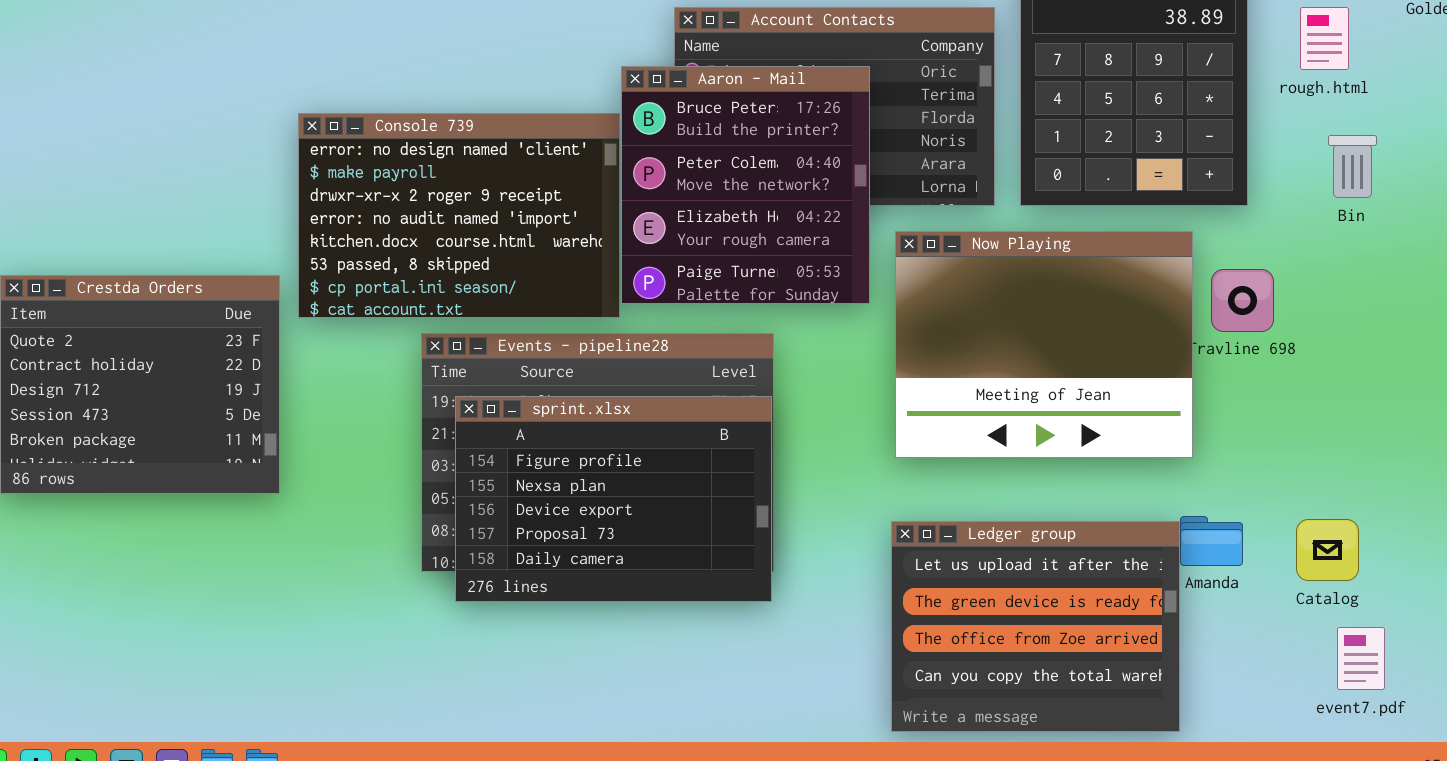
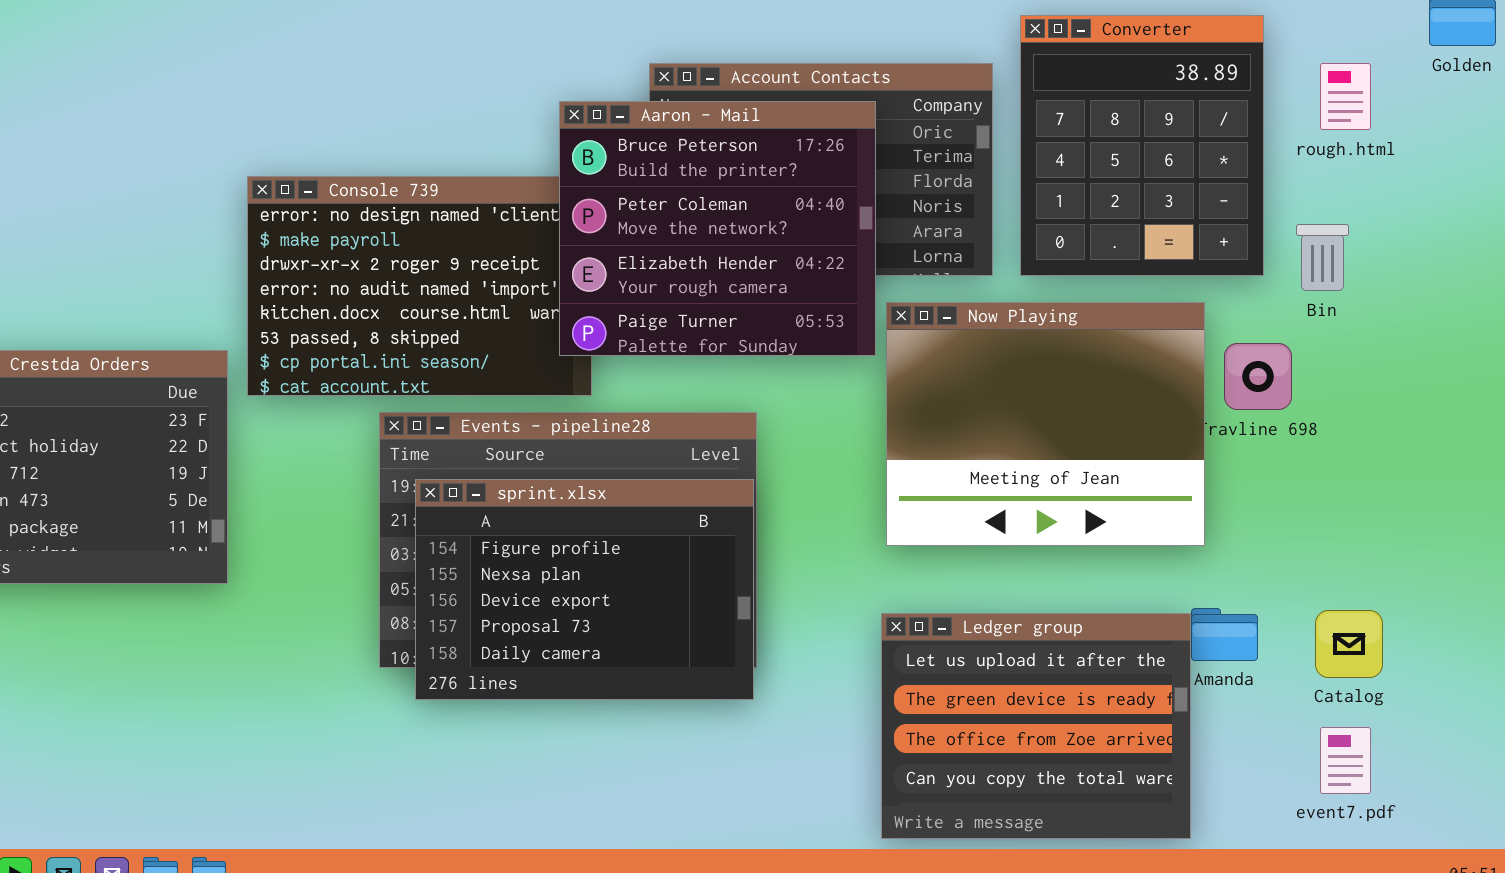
Aaron - Mail: [621,66,870,304] -> [559,101,876,356], moved, resized
Bin: [1328,135,1377,198] -> [1296,224,1349,291], moved
event7.pdf: [1337,627,1385,690] -> [1320,727,1371,794], moved

